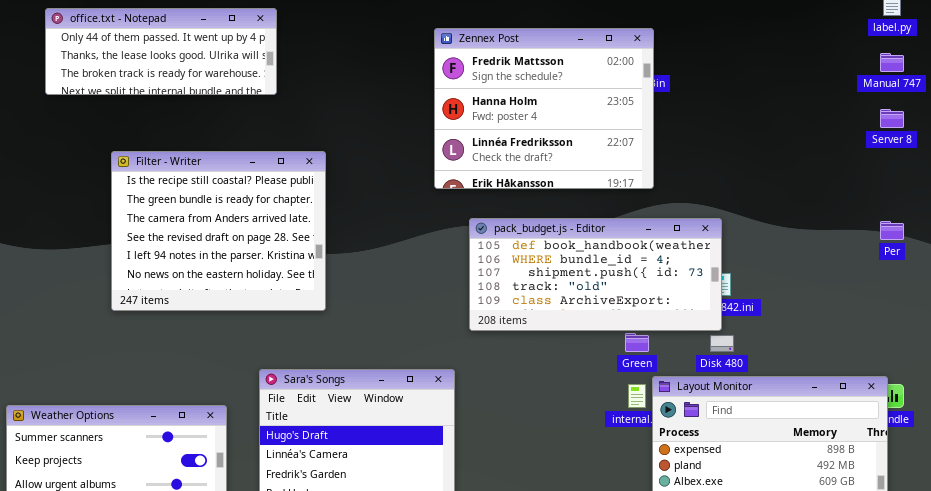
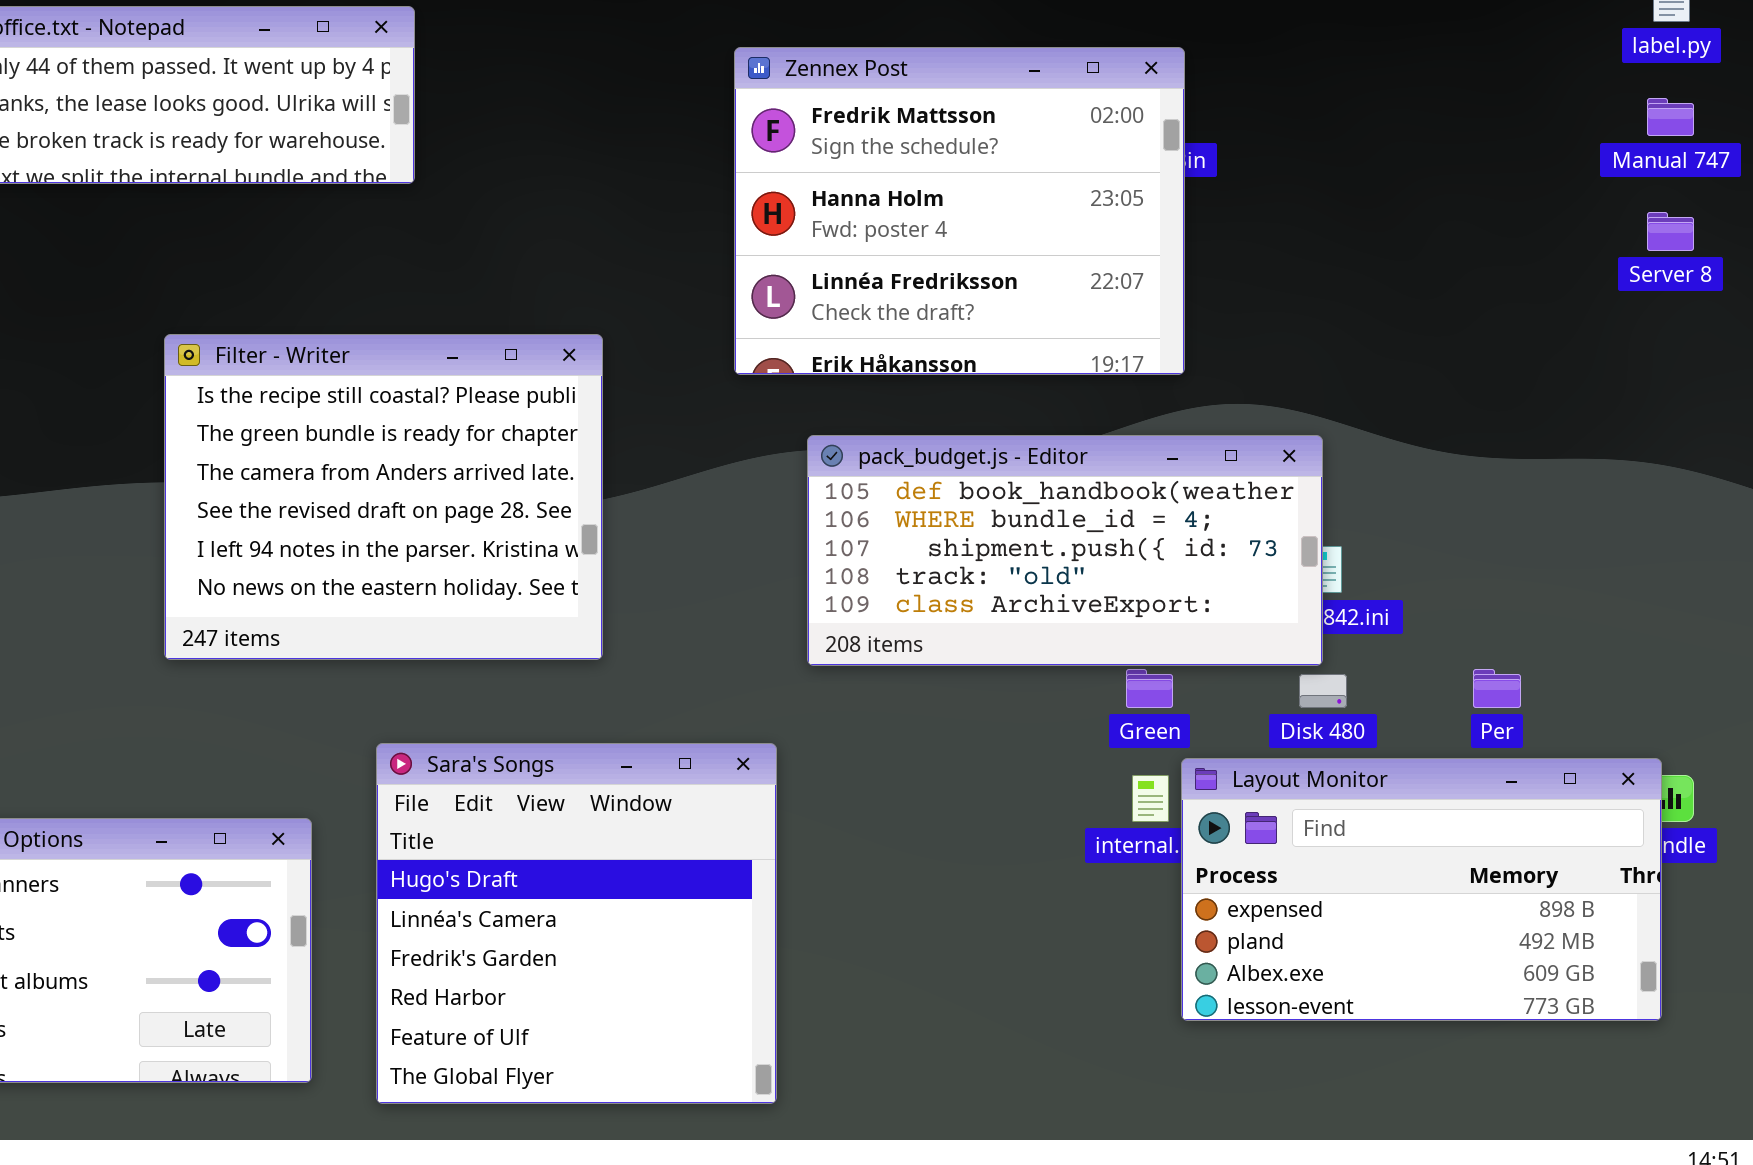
Filter - Writer: [111,151,326,311] -> [164,334,603,660], moved
Per: [880,221,904,240] -> [1473,669,1521,708], moved

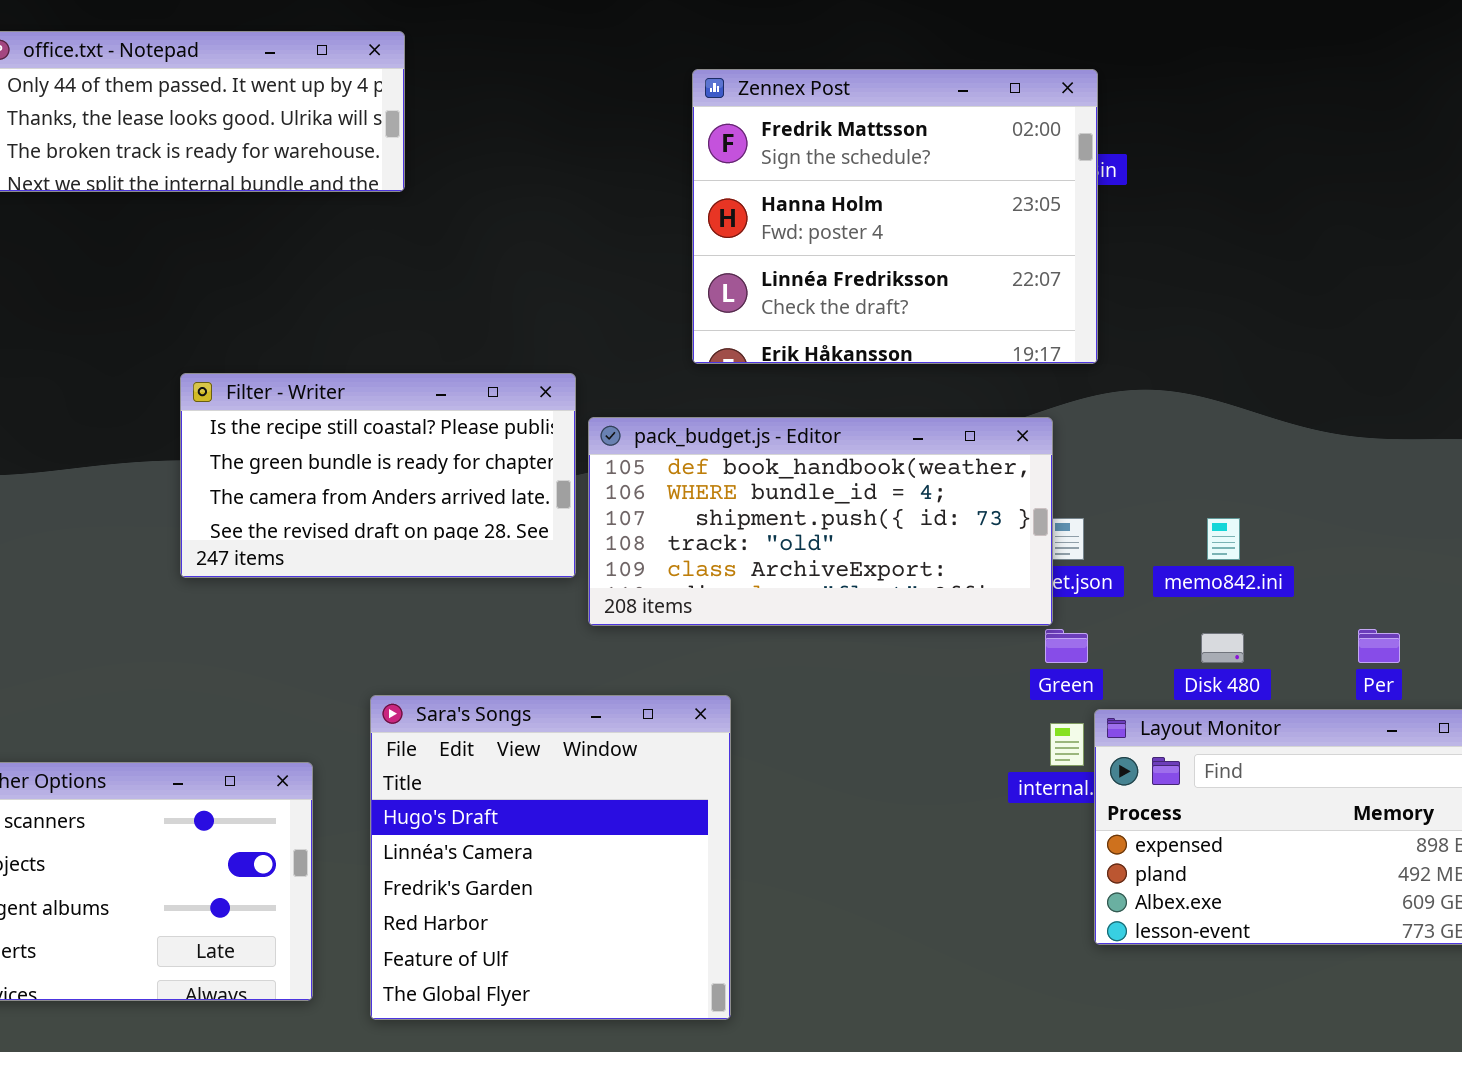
Filter - Writer: [164,334,603,660] -> [180,373,576,578], moved, resized
pack_budget.js - Editor: [807,435,1323,666] -> [588,417,1053,626], moved

